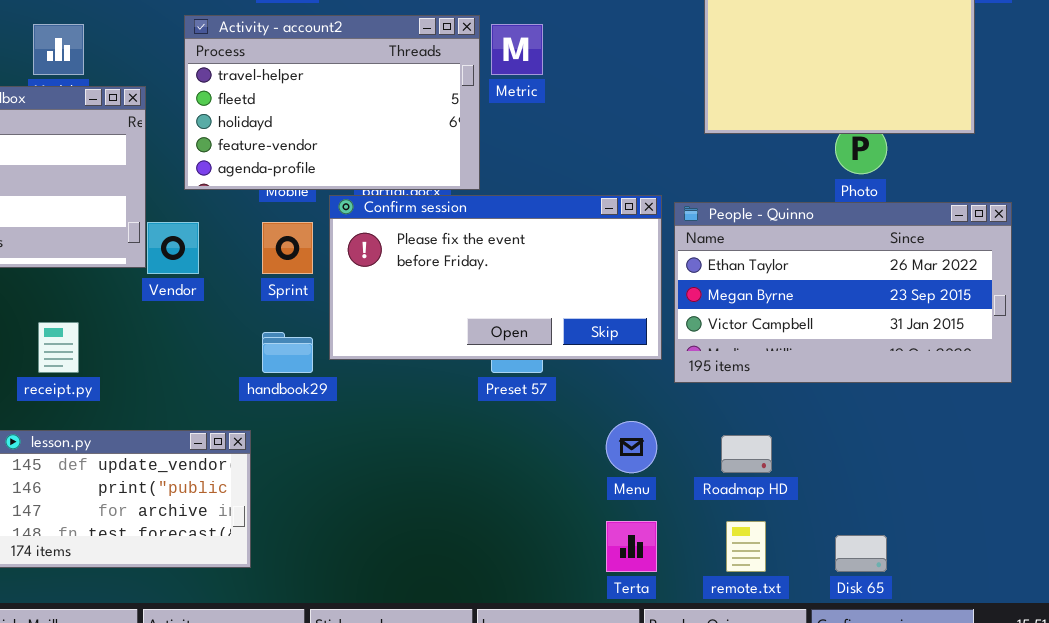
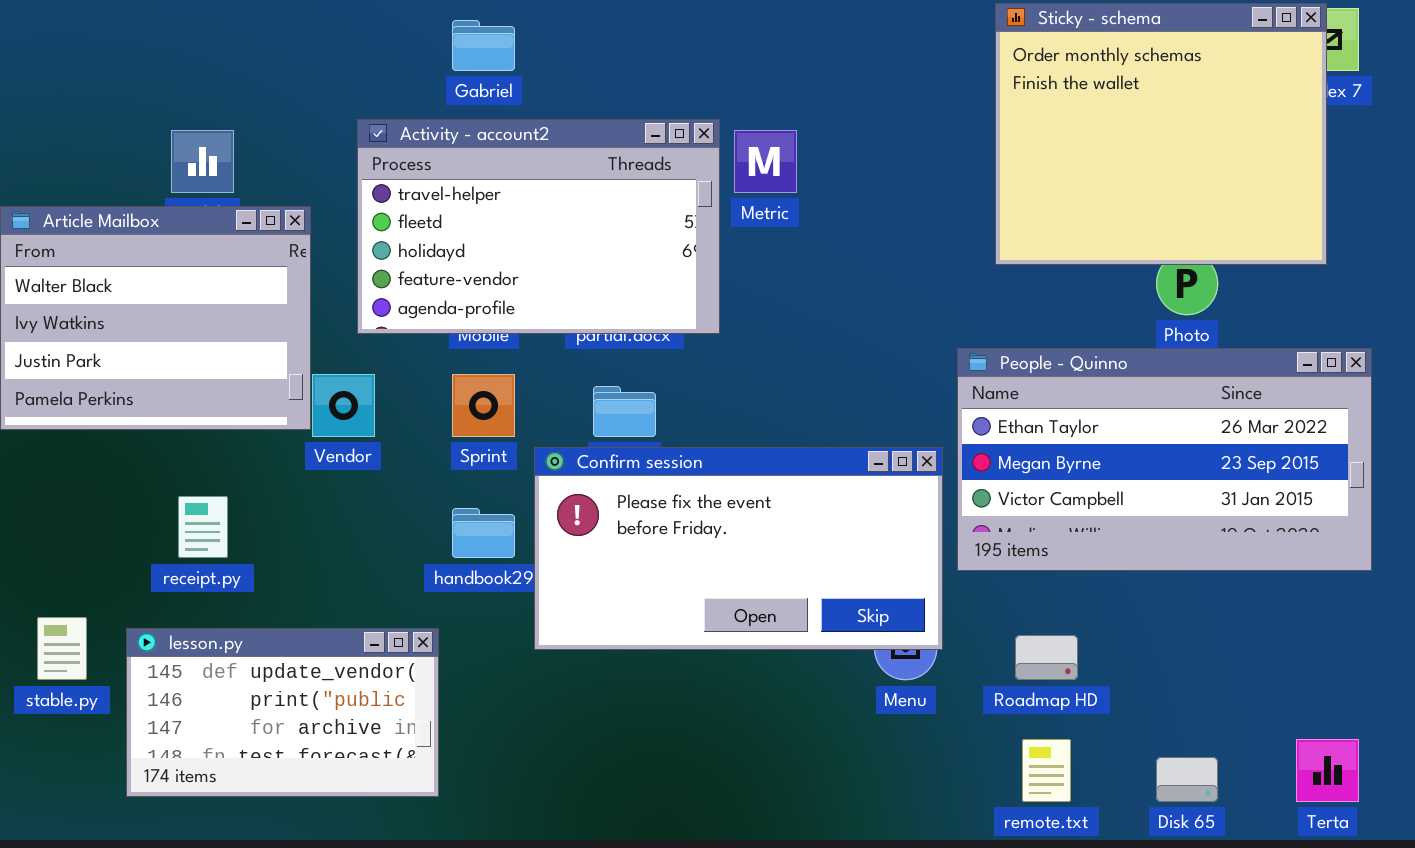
Confirm session: [329,195,662,360] -> [534,447,943,650], moved
Terta: [606,521,657,572] -> [1296,739,1359,802], moved

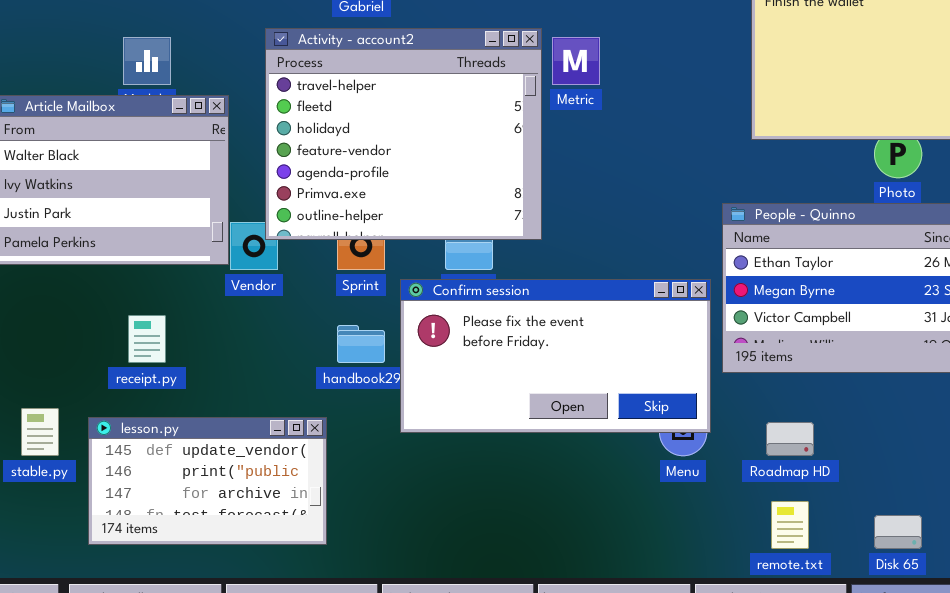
Activity - account2: [357,119,720,334] -> [265,28,542,240], resized

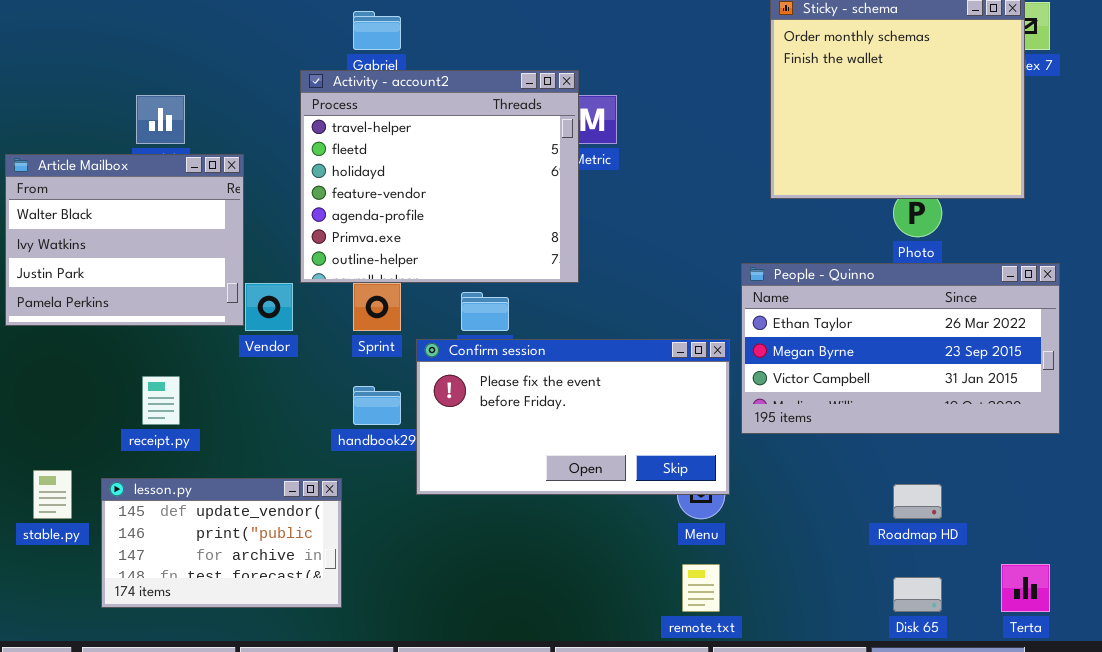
Activity - account2: [265,28,542,240] -> [300,70,579,283], moved
Roadmap HD: [766,422,814,456] -> [893,484,942,519], moved
remote.txt: [771,501,809,549] -> [682,564,720,612], moved

